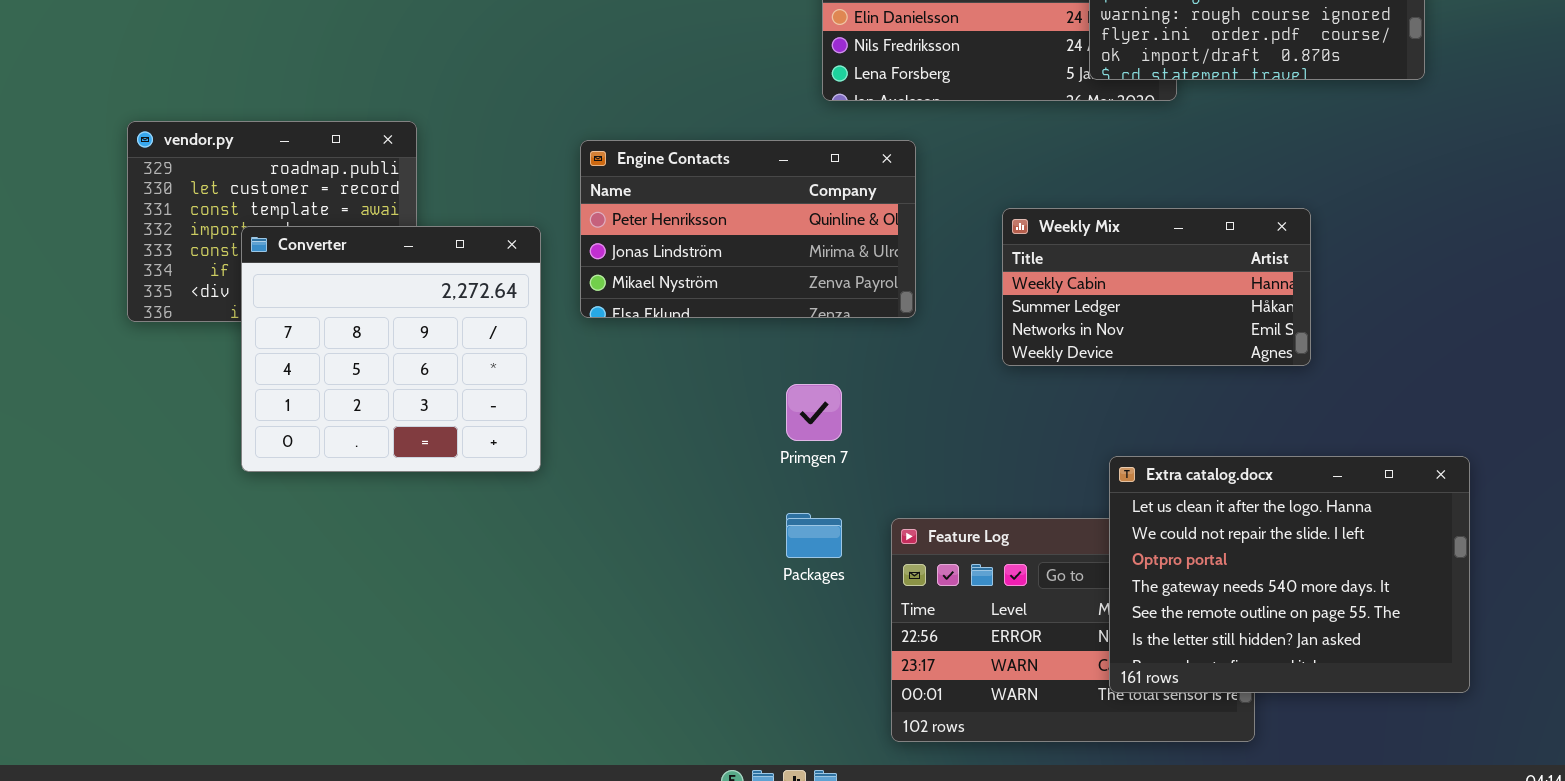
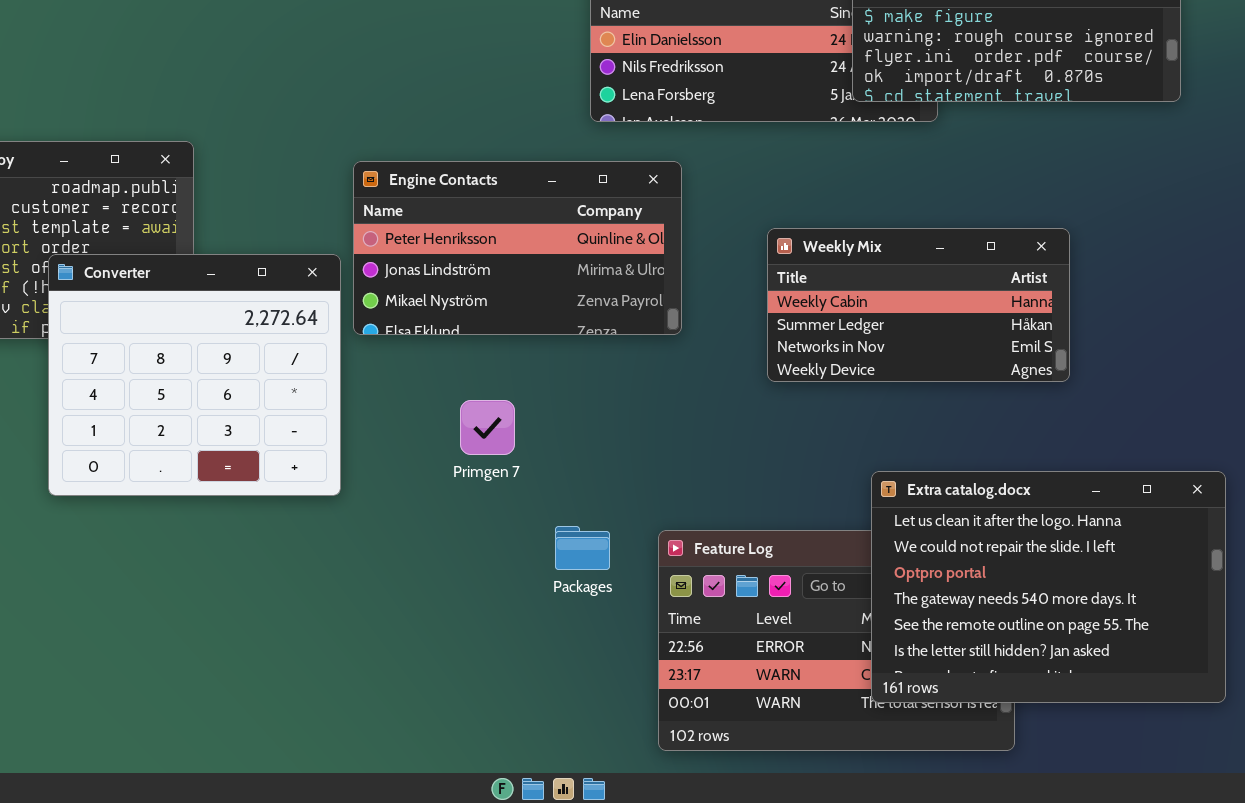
Converter: [241,226,541,472] -> [48,254,341,496], moved
Primgen 7: [786,384,842,441] -> [460,400,515,455], moved

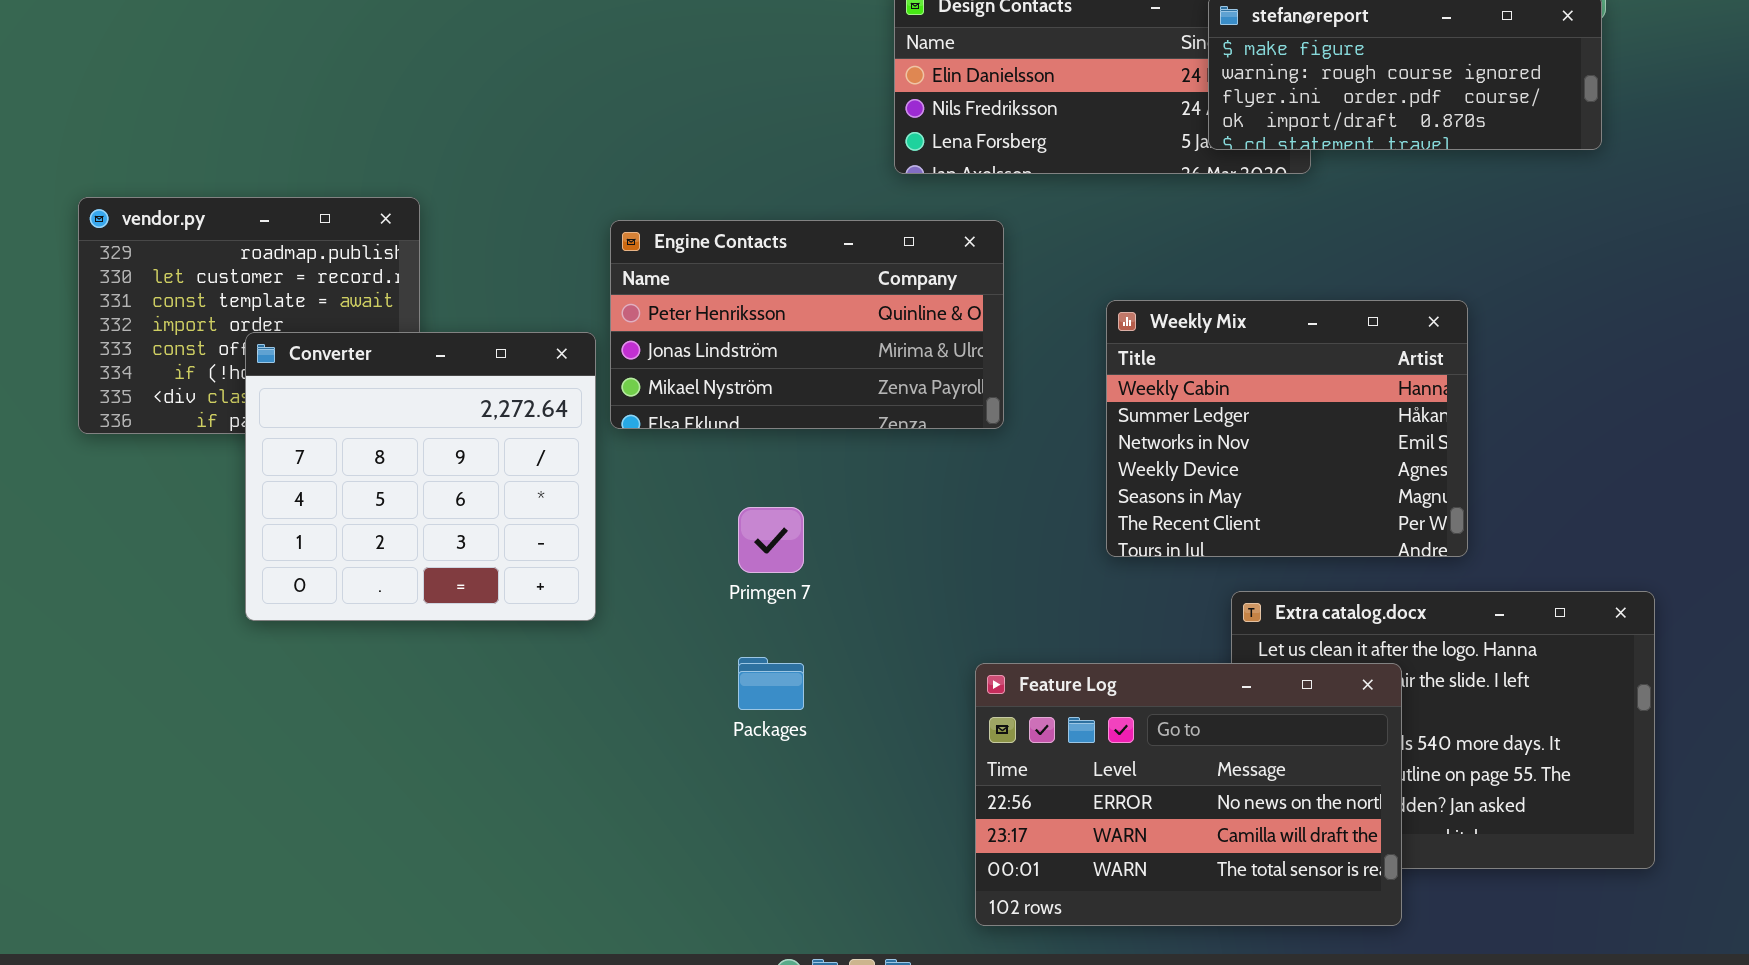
Weekly Mix: [767,228,1070,382] -> [1106,300,1468,557], resized
Packages: [555,526,610,570] -> [738,657,804,710], moved
Feature Log: [658,530,1015,751] -> [975,663,1402,926], raised

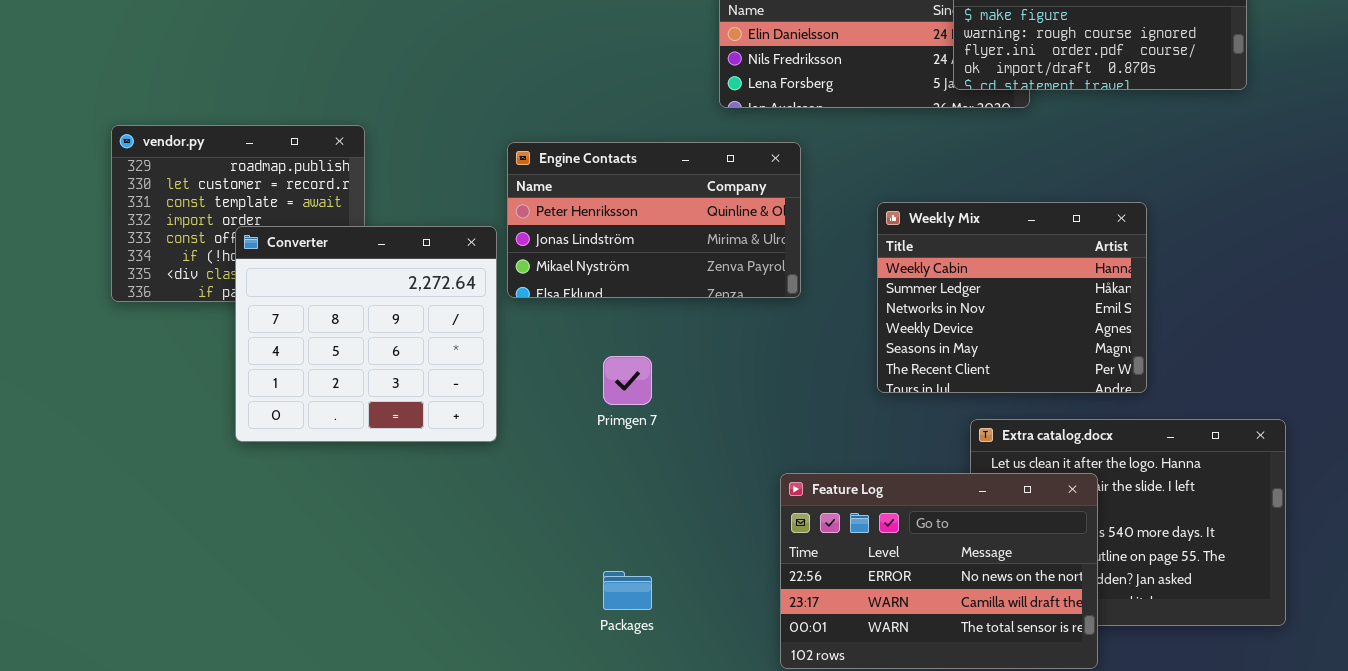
Packages: [738,657,804,710] -> [603,571,652,610], moved

